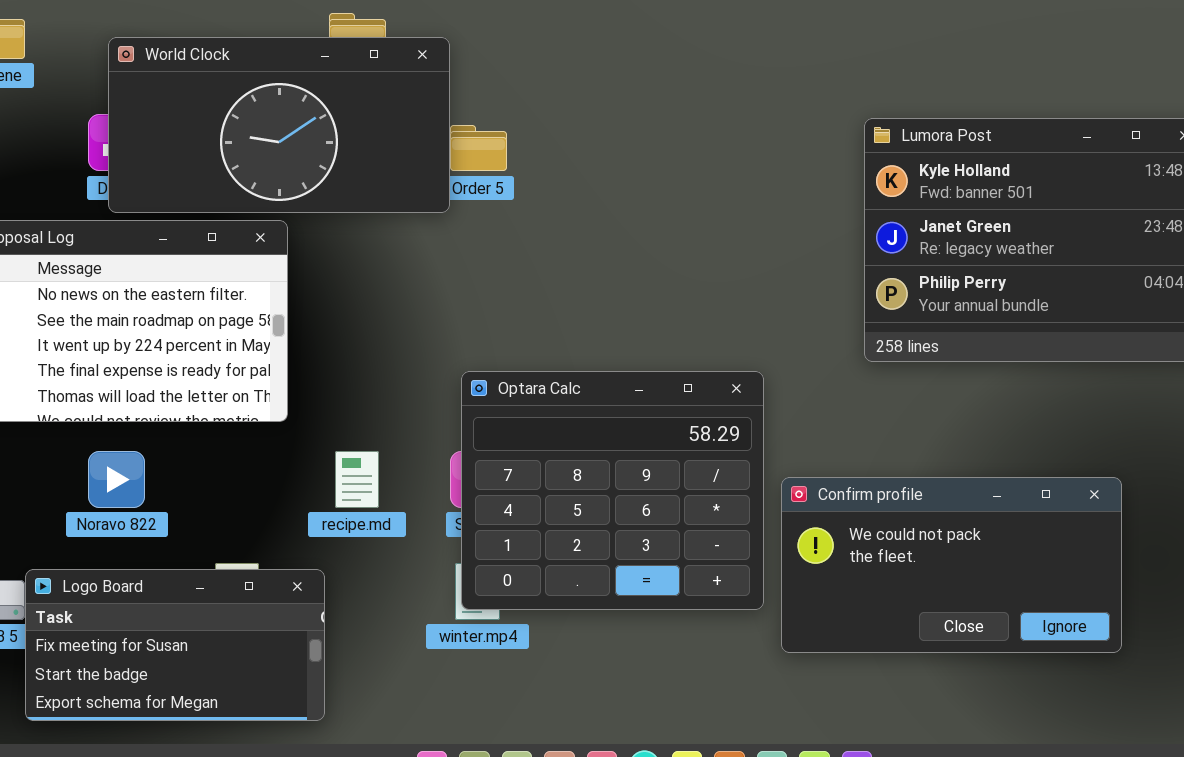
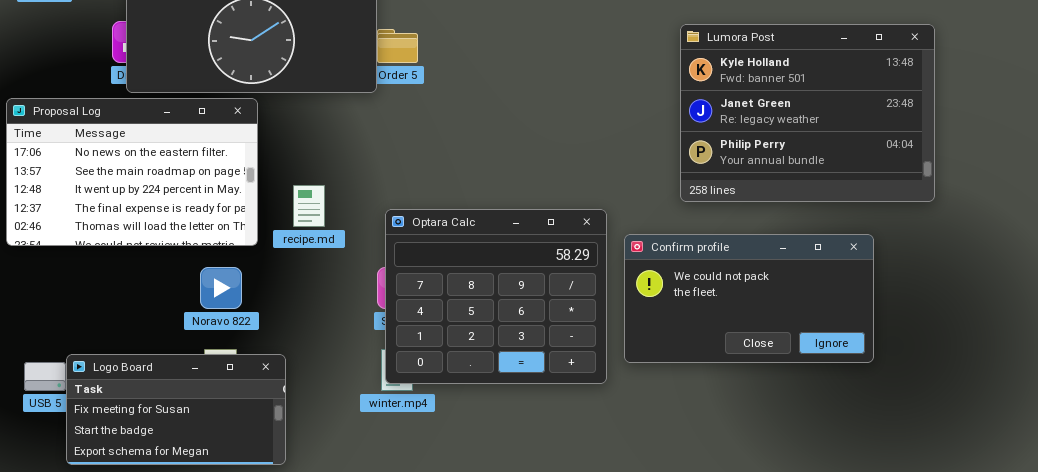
Noravo 822: [88,451,145,508] -> [200,267,242,309], moved
recipe.md: [335,451,379,508] -> [293,185,325,227], moved
Confirm profile: [781,477,1122,653] -> [624,234,874,363], moved

